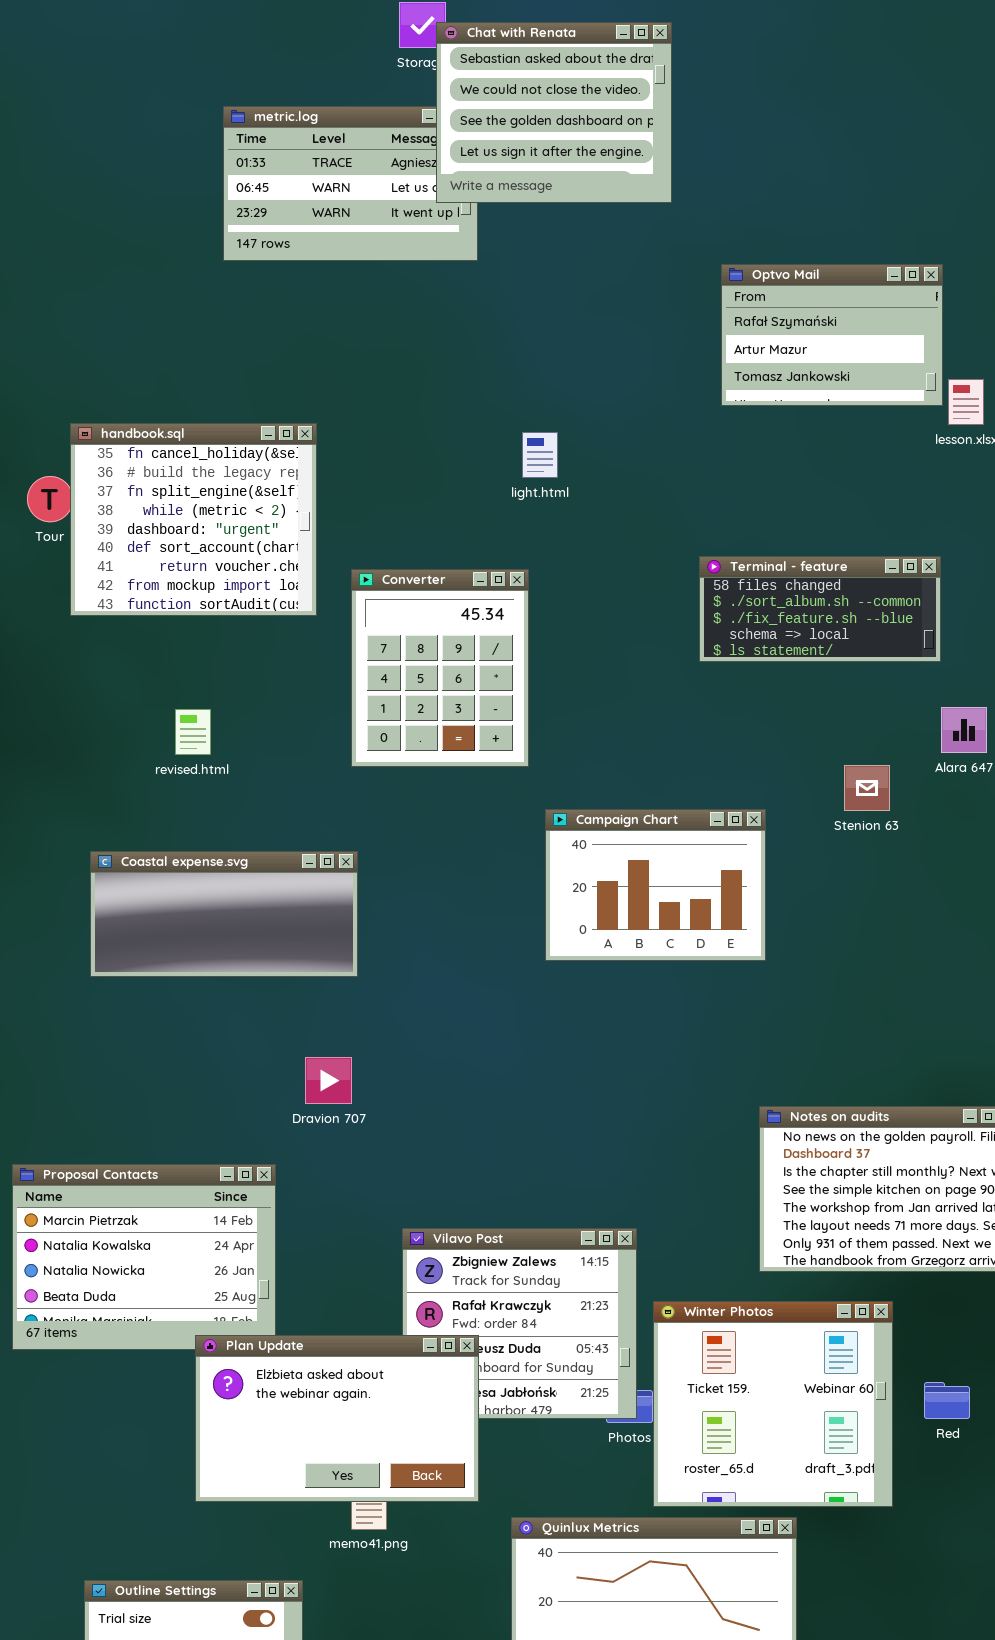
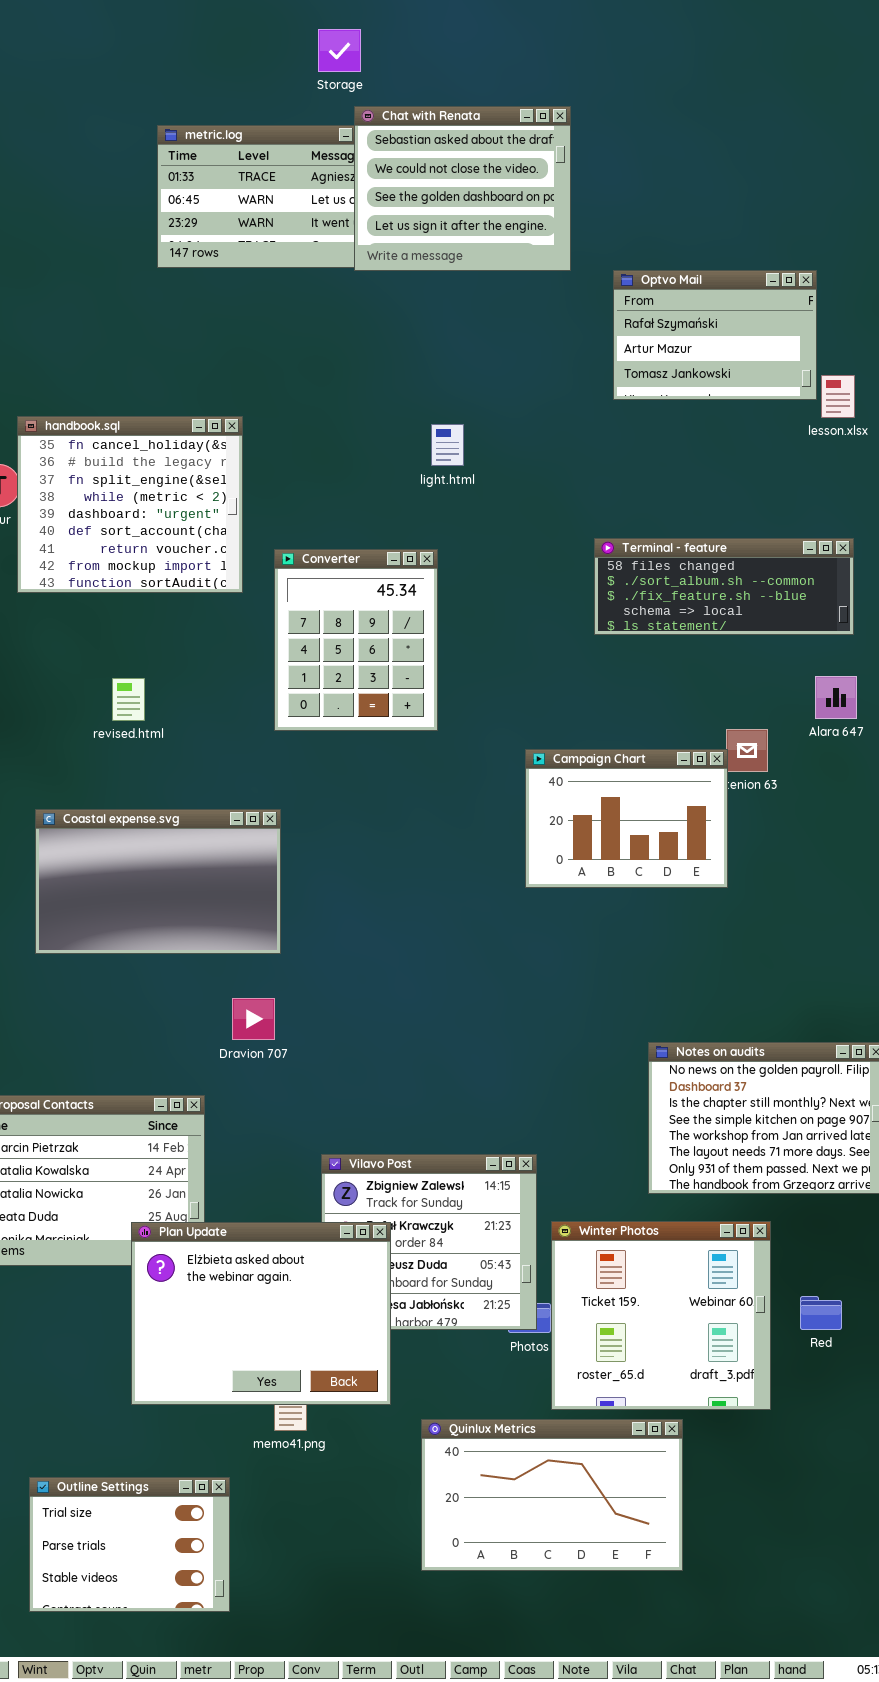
Chat with Renata: [436,22,672,203] -> [354,106,571,271], moved
Terminal - feature: [699,556,941,662] -> [594,538,854,635], resized
Campaign Chart: [545,809,766,961] -> [525,749,728,888], moved
Coastal expense.svg: [90,851,358,977] -> [35,809,281,954], resized
Plan Update: [195,1335,479,1502] -> [131,1222,391,1405], resized

